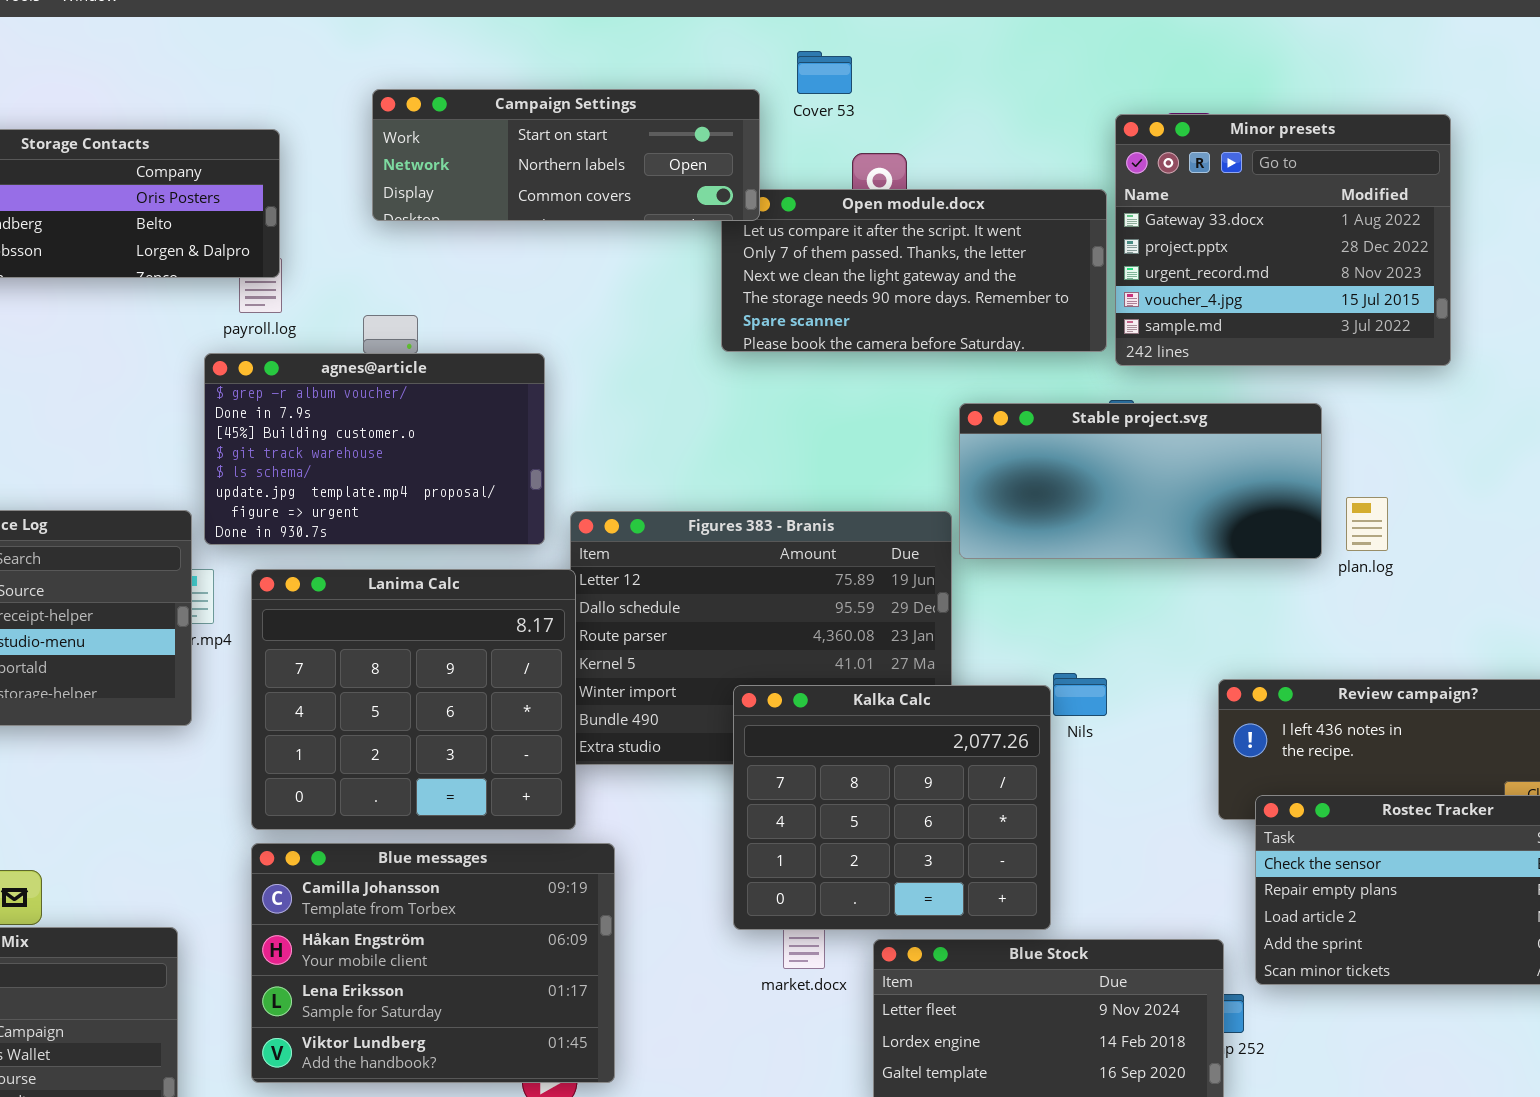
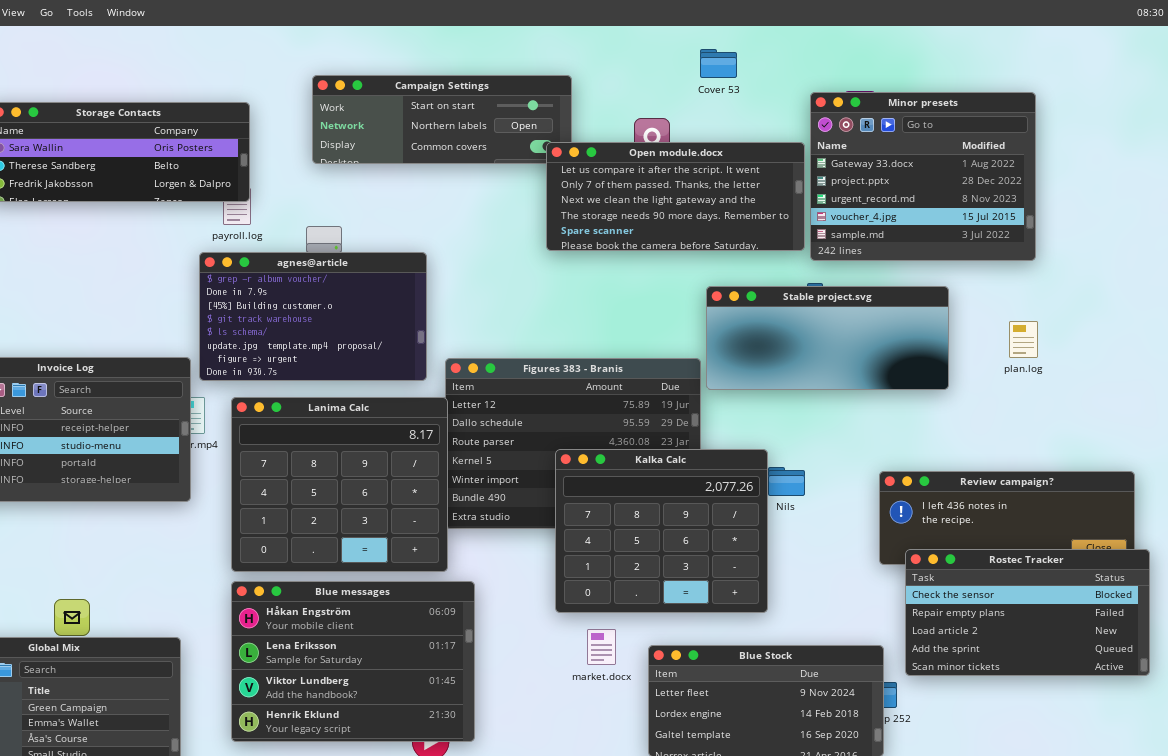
Cover 53: [797,51,852,94] -> [700,49,737,78], moved
Open module.docx: [721,189,1107,352] -> [546,142,805,251], raised
plan.log: [1346,497,1388,551] -> [1009,321,1038,358], moved
Kalka Calc: [733,685,1051,930] -> [555,449,768,613], moved
Blue messages: [251,843,615,1083] -> [231,581,475,742], scrolled down 1 row

